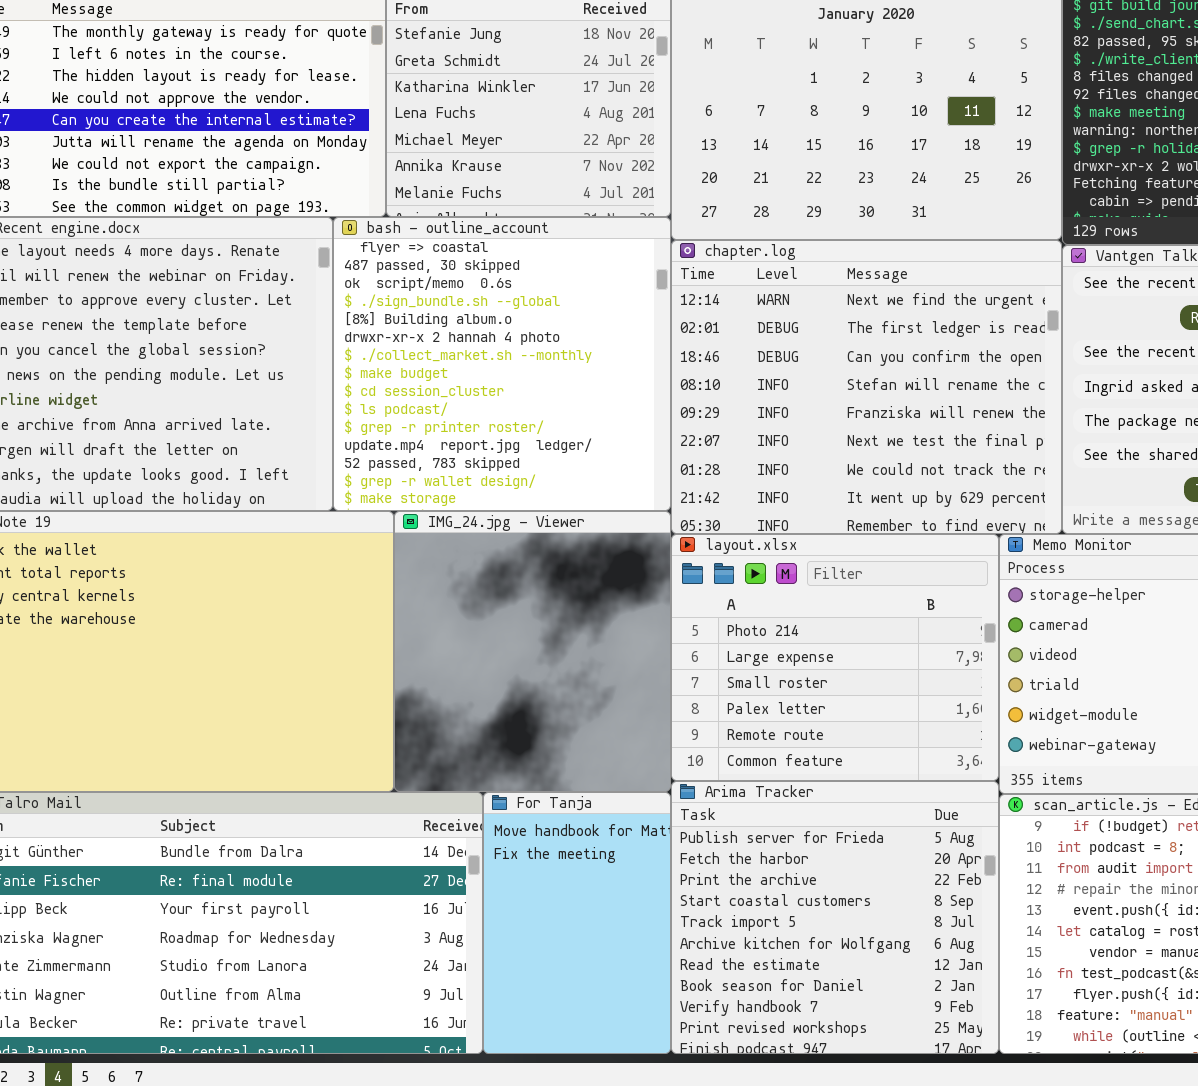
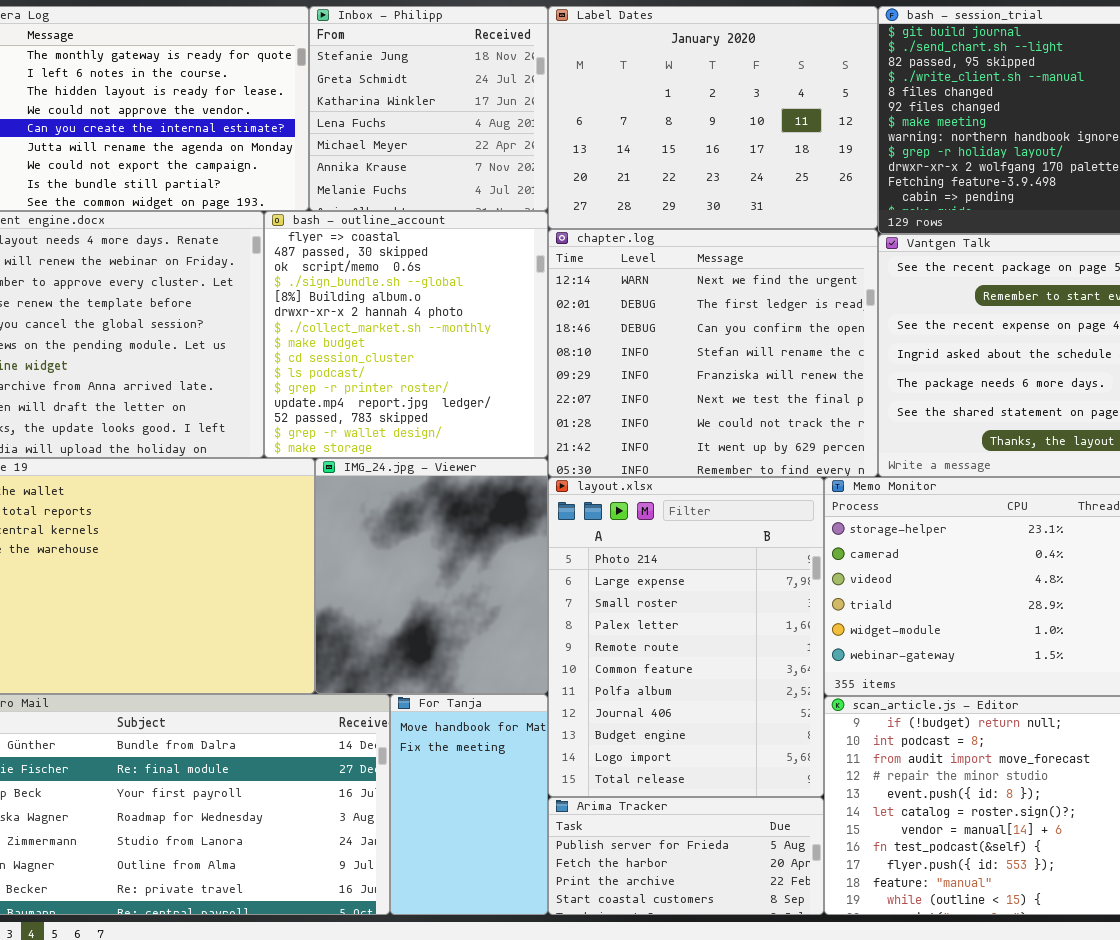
layout.xlsx: [671,534,999,781] -> [548,477,824,797], resized
Arima Tracker: [671,781,999,1054] -> [548,797,824,915], resized

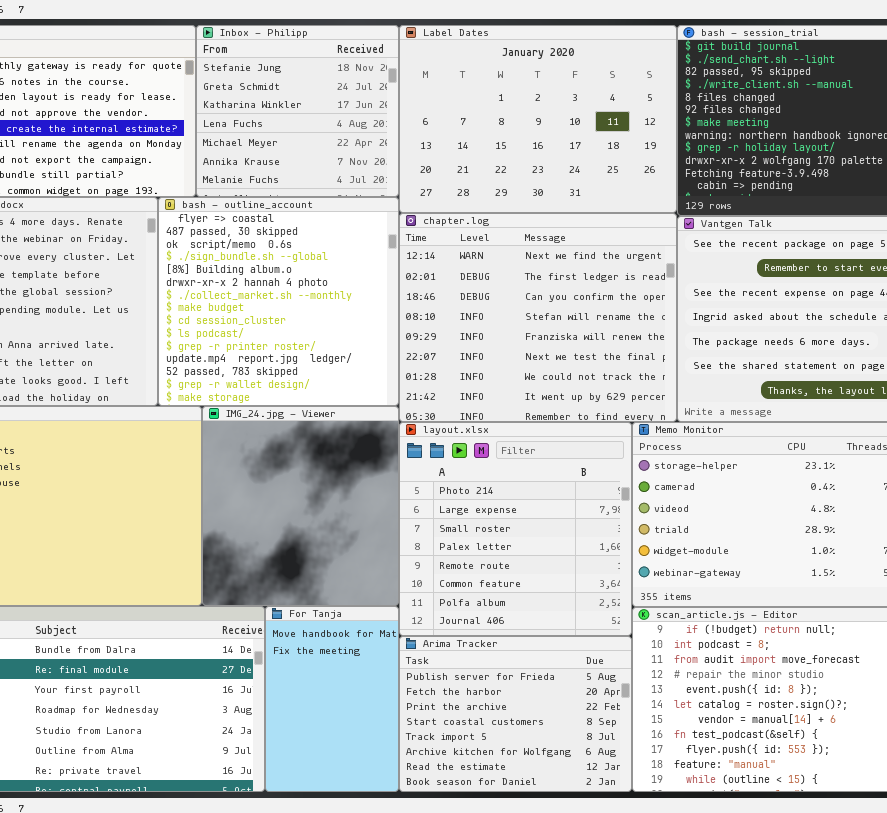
layout.xlsx: [548,477,824,797] -> [399,422,632,636], resized
Arima Tracker: [548,797,824,915] -> [399,636,632,792], resized

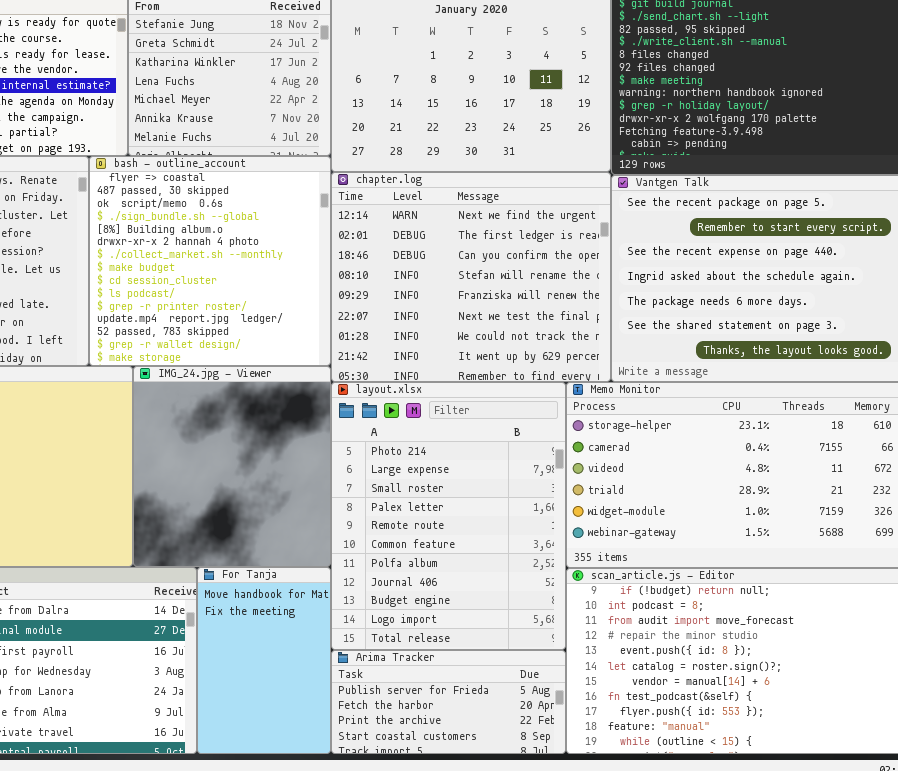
layout.xlsx: [399,422,632,636] -> [331,382,566,650], resized
Arima Tracker: [399,636,632,792] -> [331,650,566,754], resized

